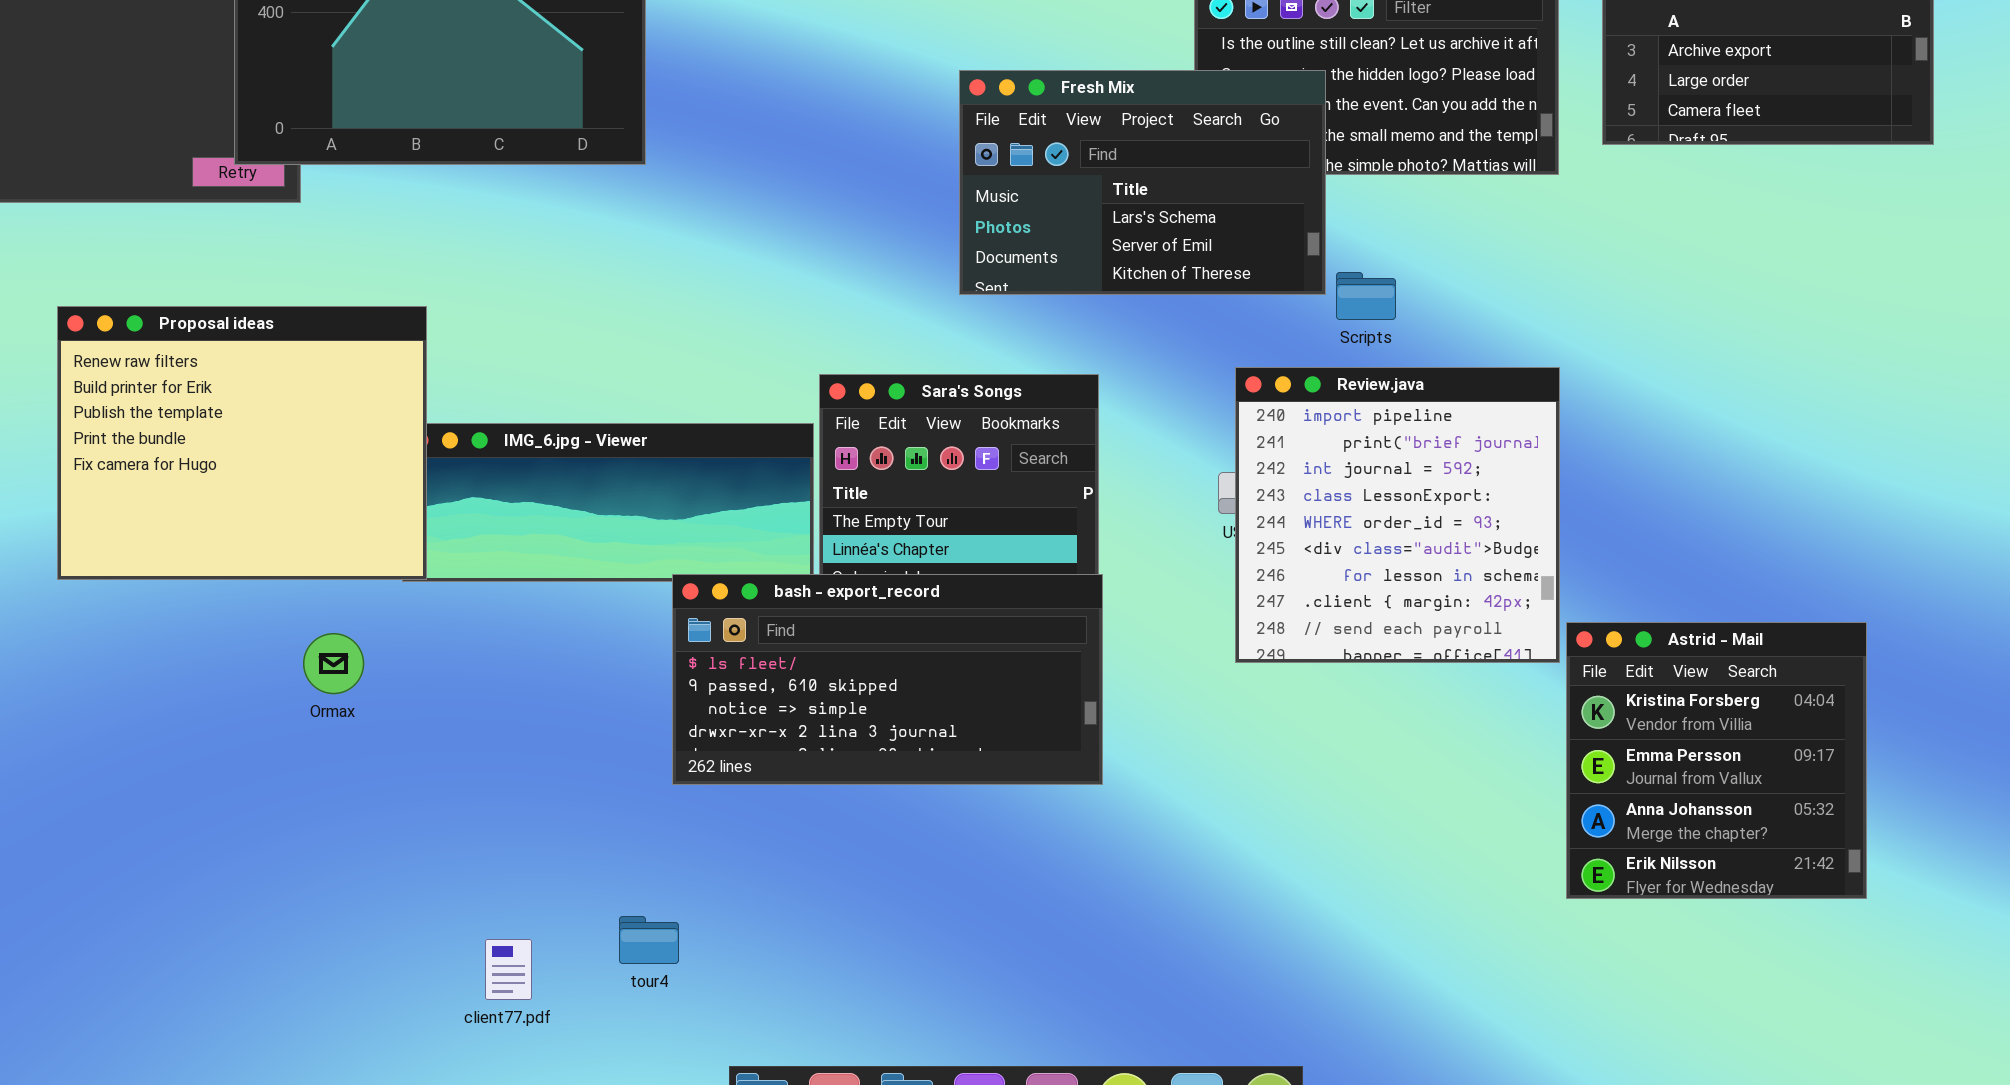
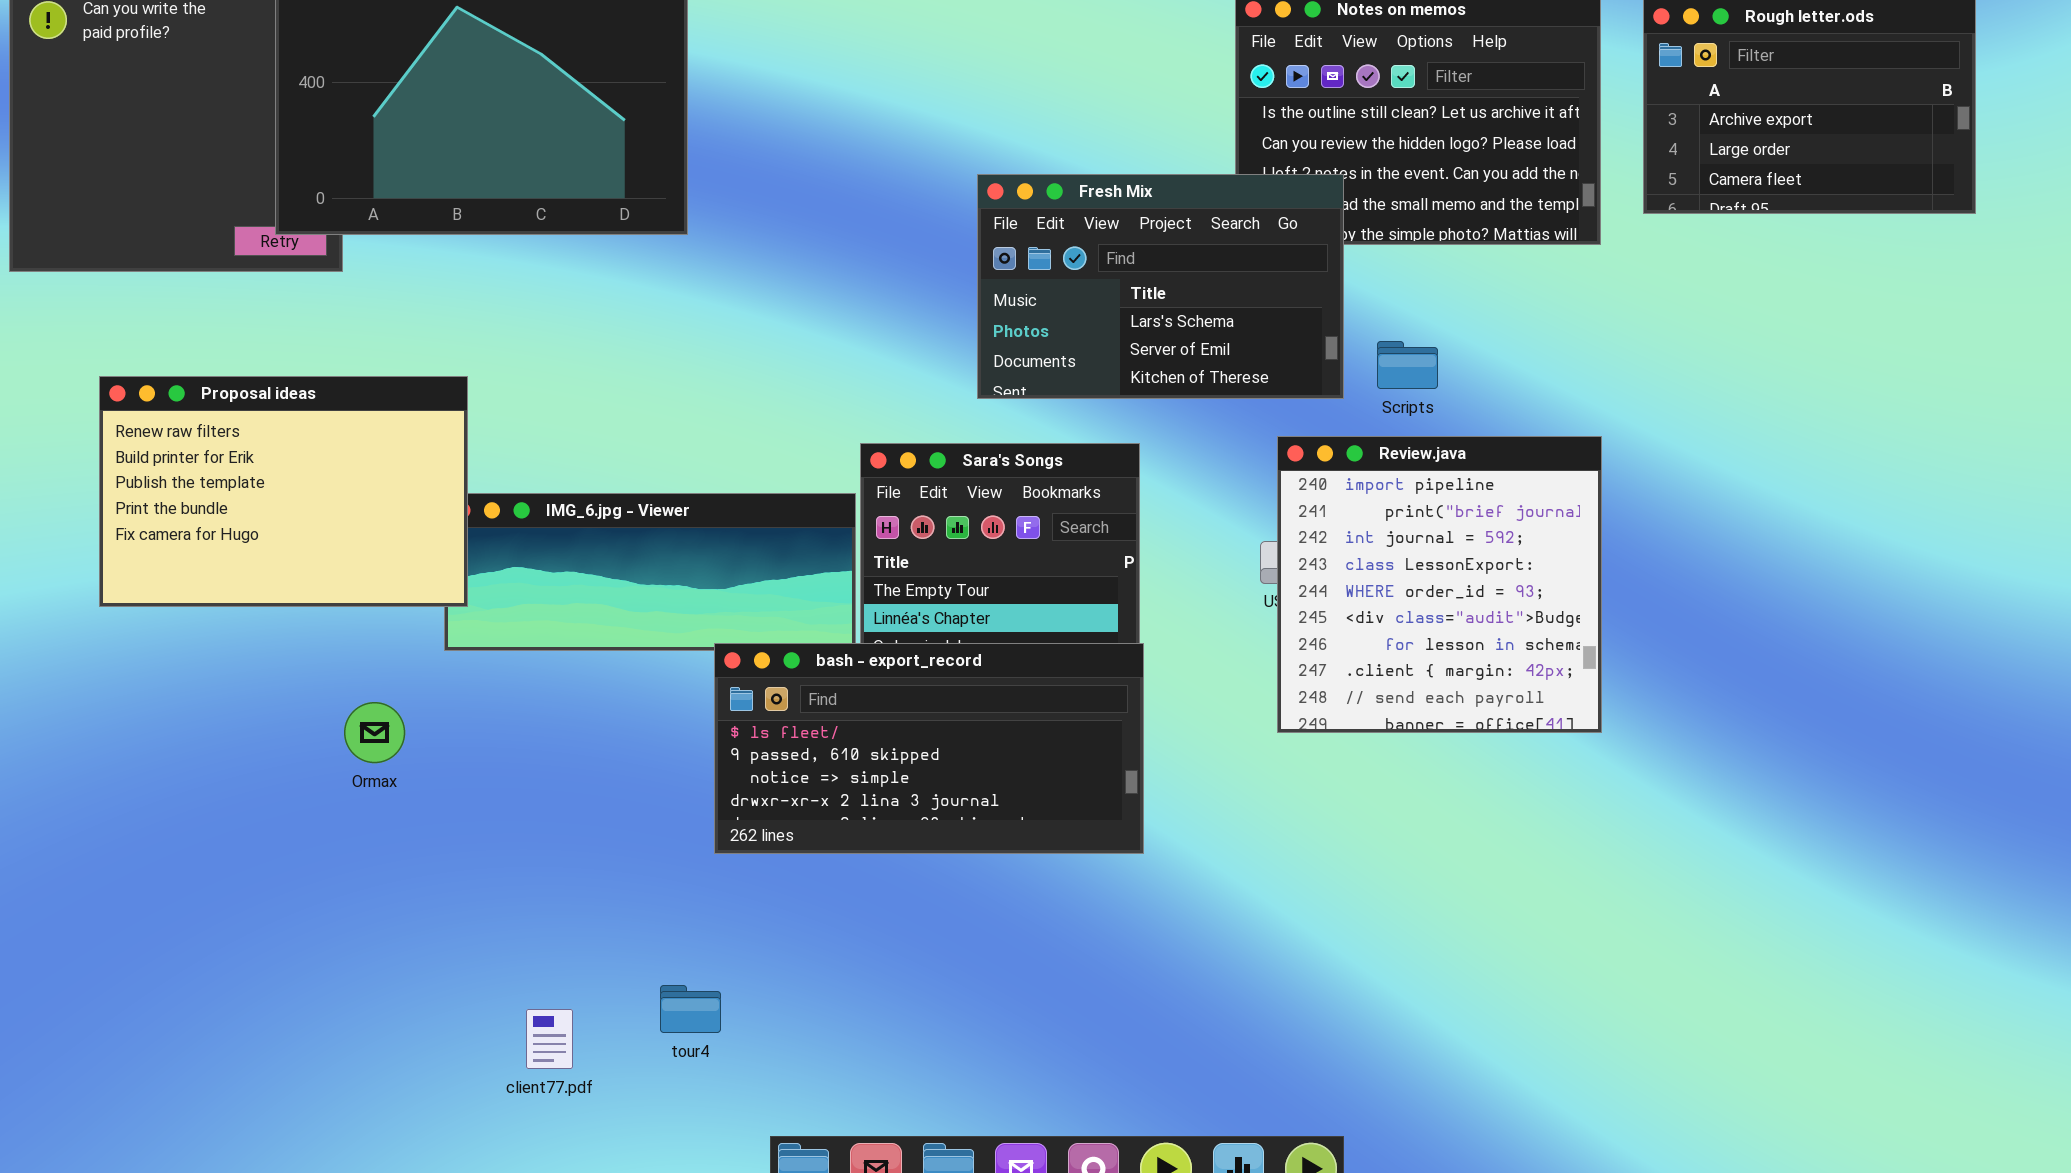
Fresh Mix: [959,70,1326,295] -> [977,174,1344,399], moved
Proposal ideas: [57,306,427,580] -> [99,376,468,607], resized
Astrid - Mail: [1566,622,1867,899] -> none, closed

